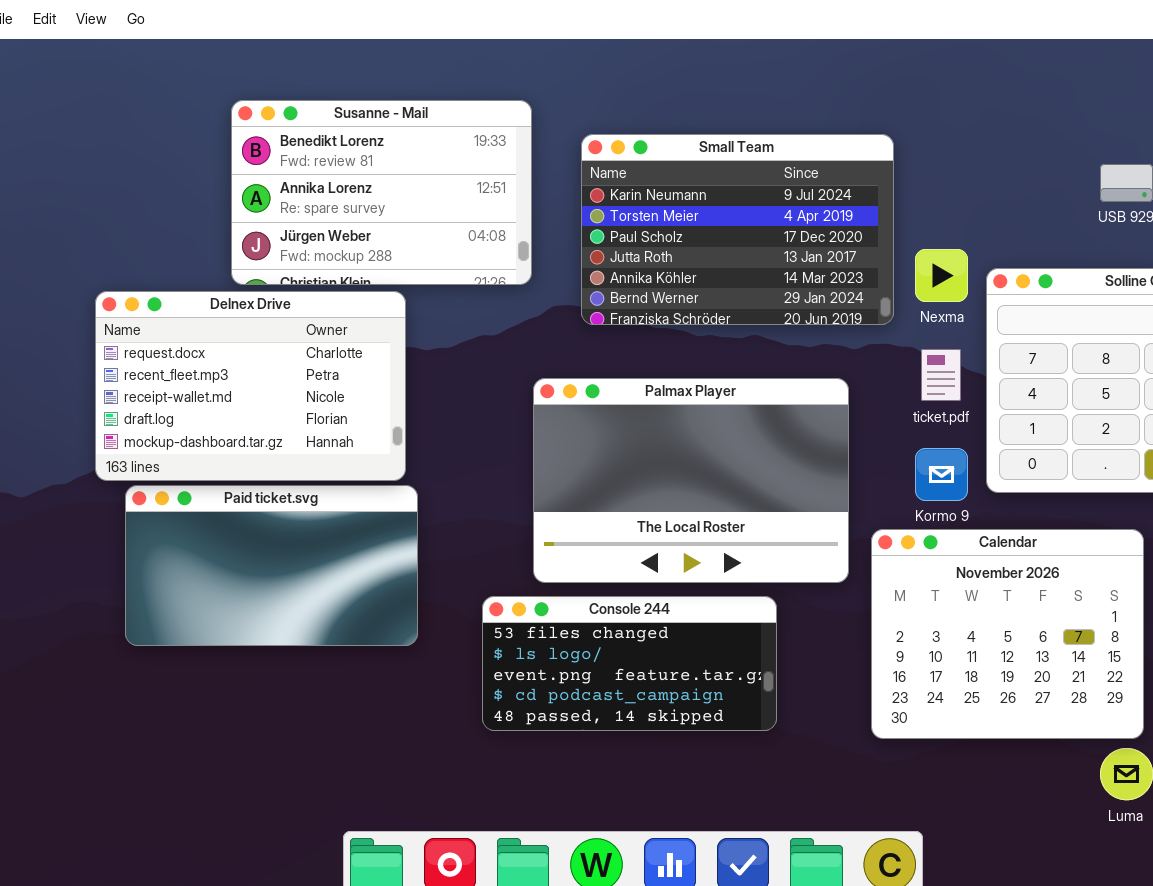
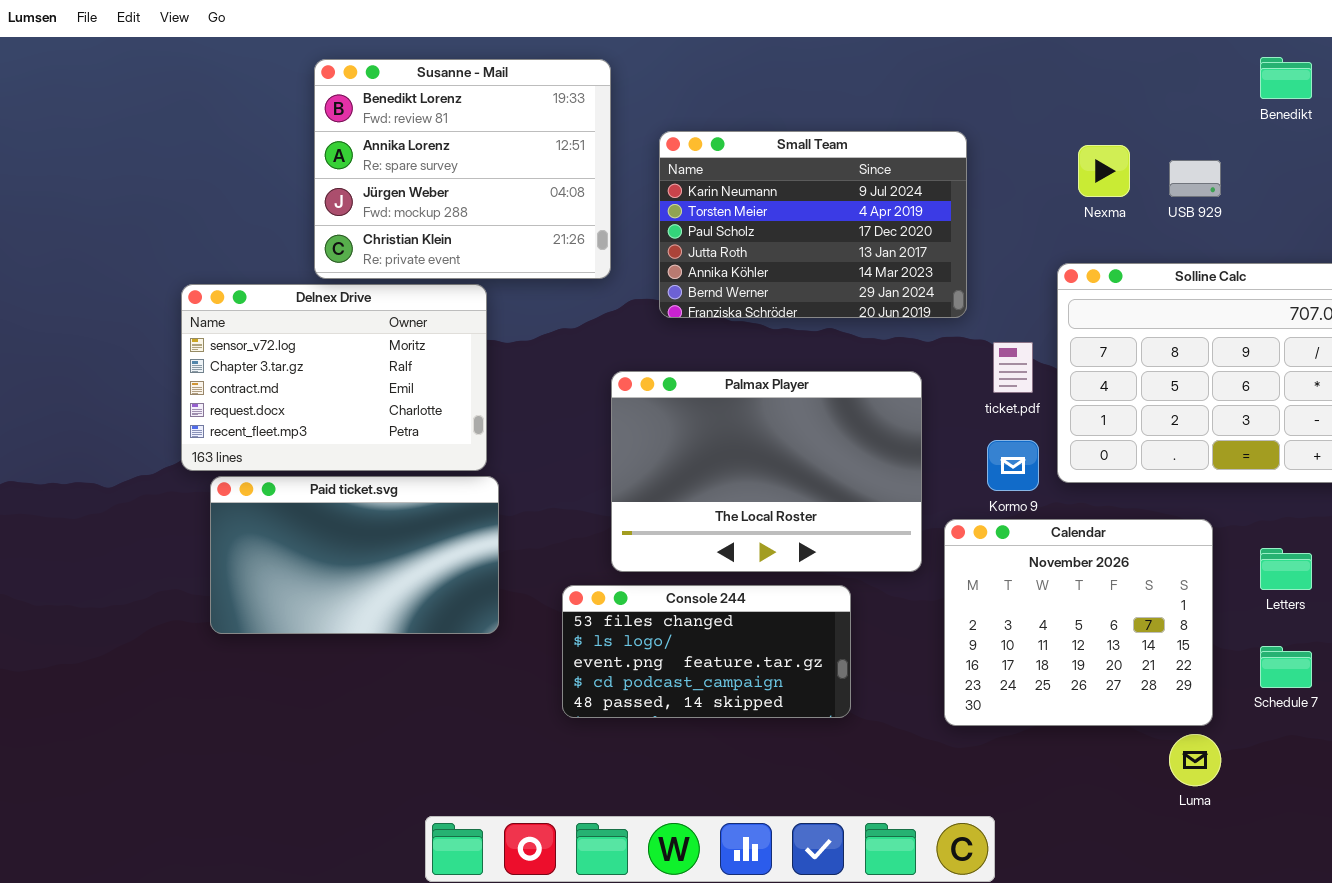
Susanne - Mail: [231,100,532,285] -> [314,59,611,279], resized
Nexma: [915,249,968,302] -> [1078,145,1130,197], moved
Delnex Drive: [95,291,406,481] -> [181,284,487,471], scrolled up 3 rows

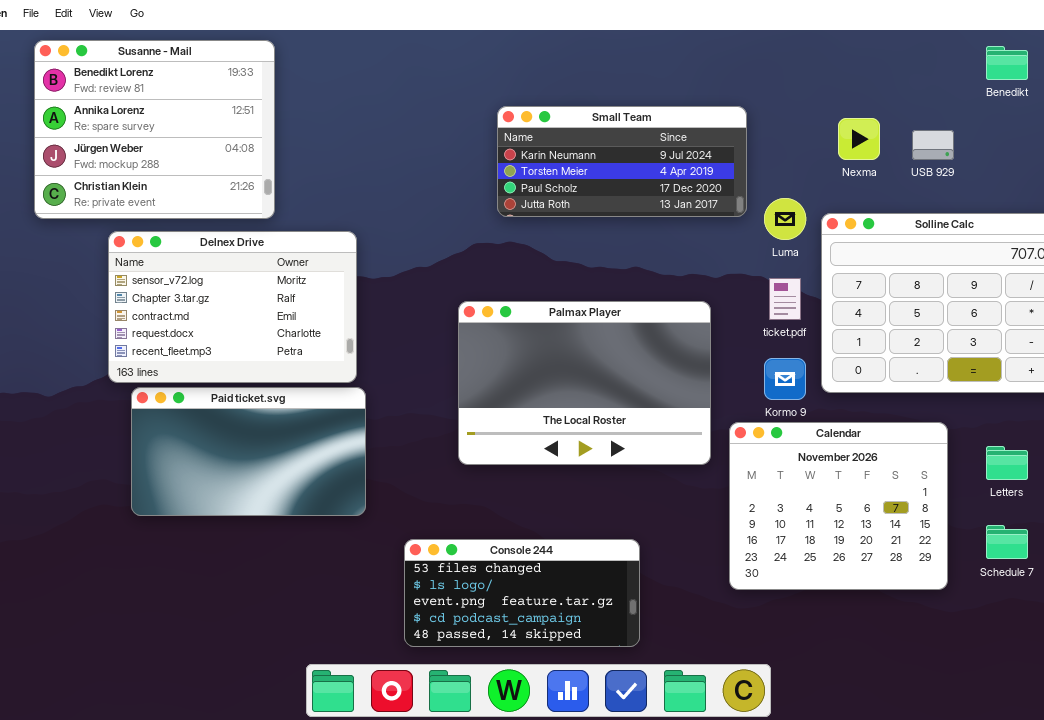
Susanne - Mail: [314,59,611,279] -> [34,40,275,219], moved
Small Team: [659,131,967,318] -> [497,106,747,217], resized
Console 244: [562,585,851,718] -> [404,539,640,647], moved
Luma: [1169,734,1221,786] -> [764,198,806,240], moved

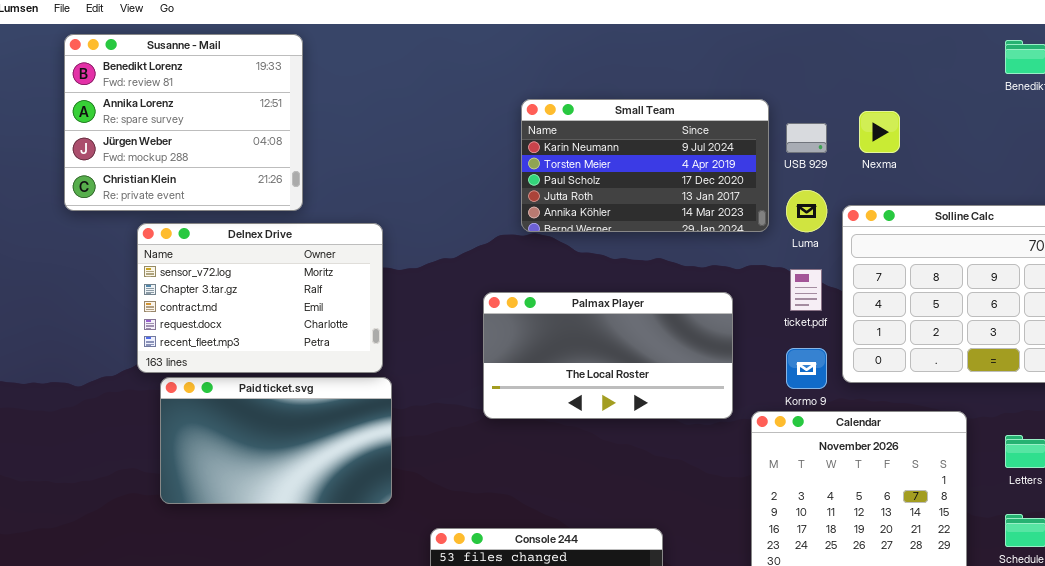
Small Team: [497,106,747,217] -> [521,99,769,232], resized
USB 929: [912,130,954,160] -> [786,123,827,153], moved
Palmax Player: [458,301,711,465] -> [483,292,733,419], resized

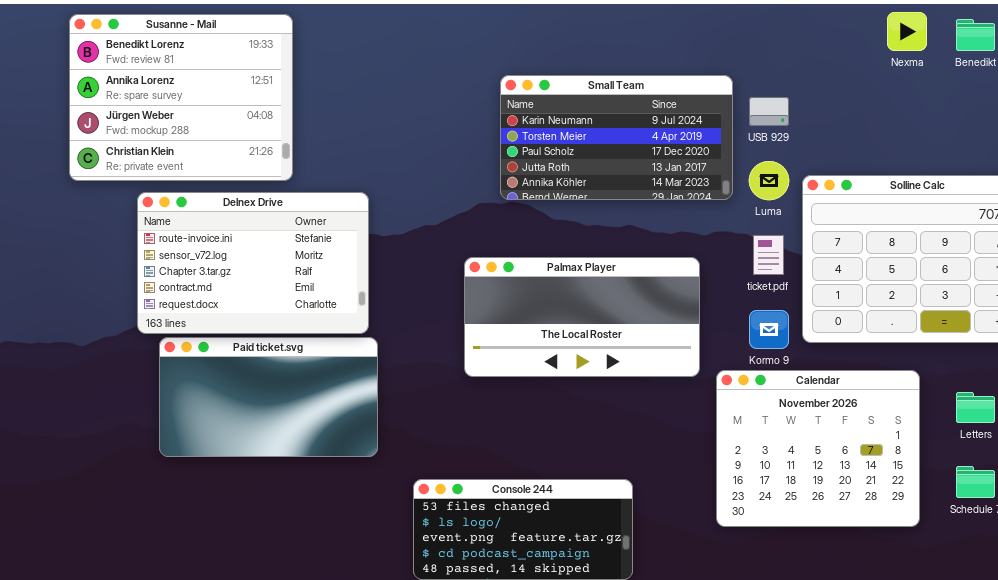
Nexma: [859,111,900,153] -> [887,12,927,51], moved
Delnex Drive: [137,223,383,373] -> [137,192,369,334], scrolled up 1 row

